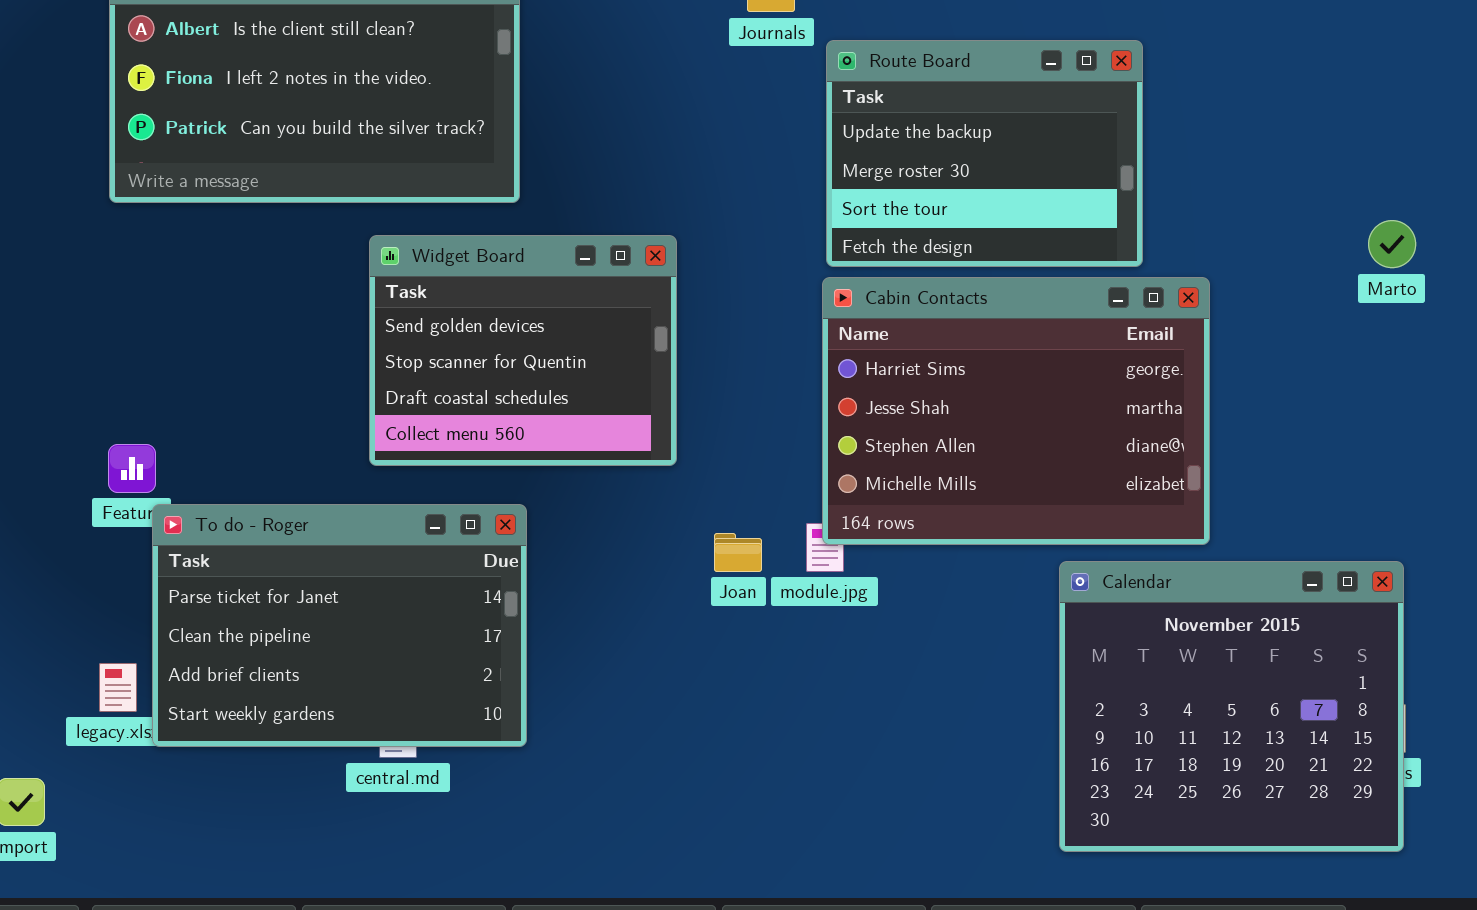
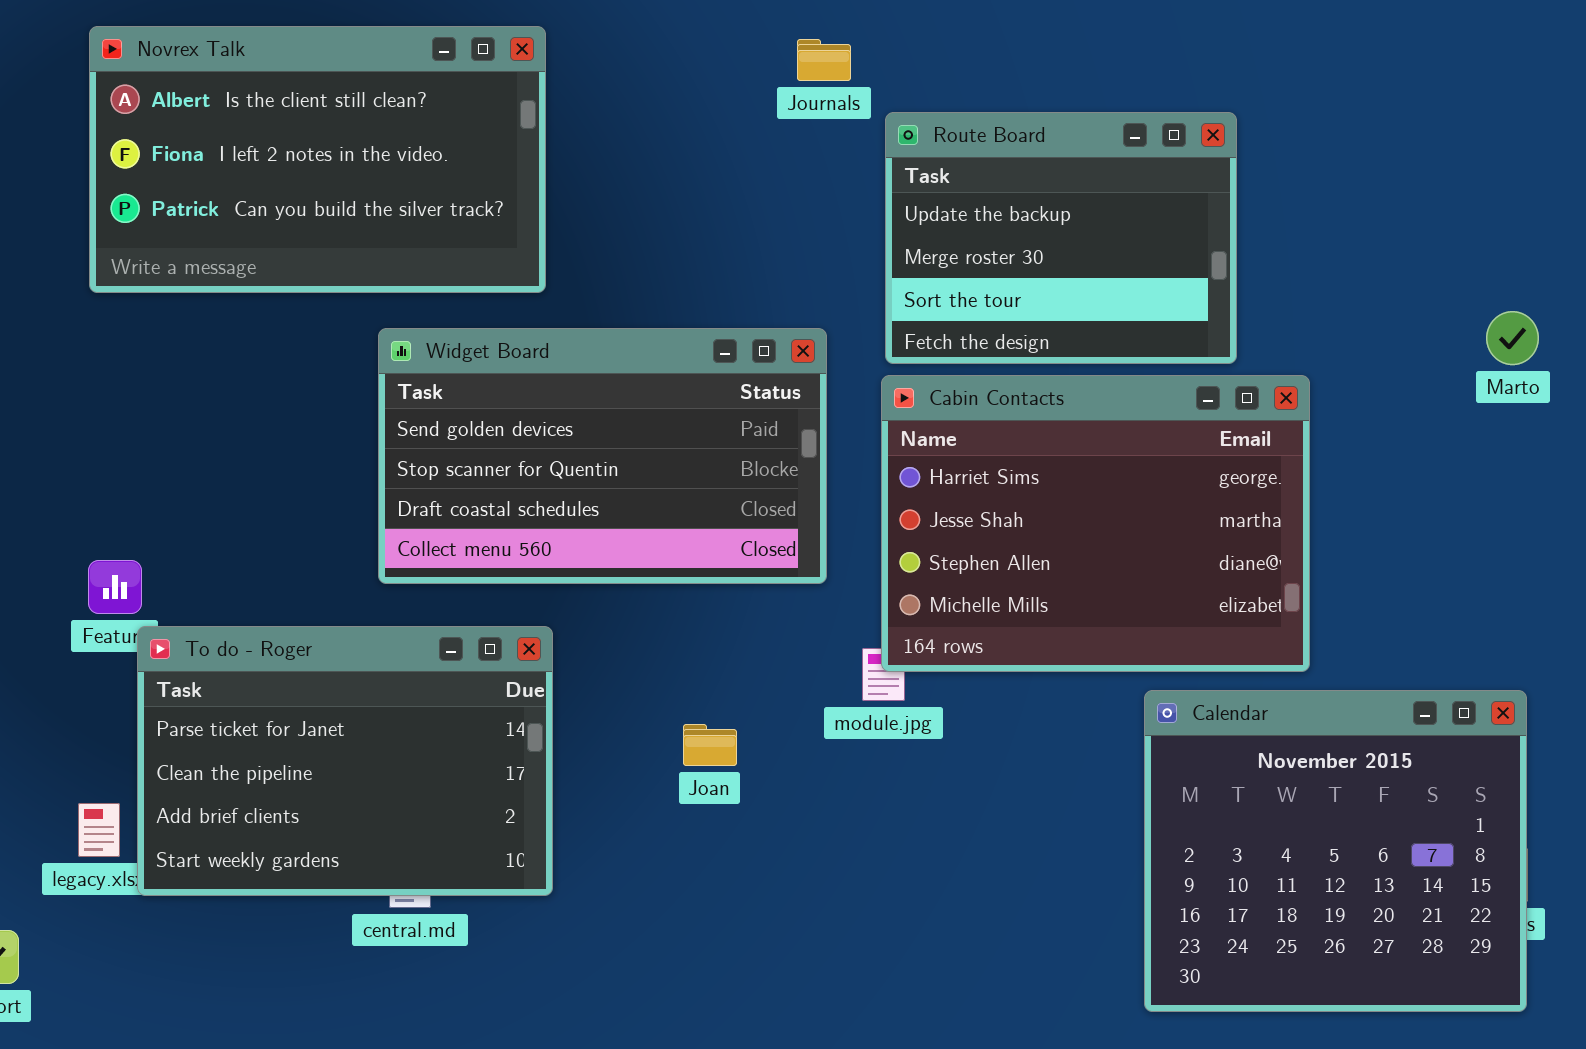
Widget Board: [369,235,677,466] -> [378,328,827,584], resized
Joan: [714,533,762,572] -> [683,724,737,766], moved

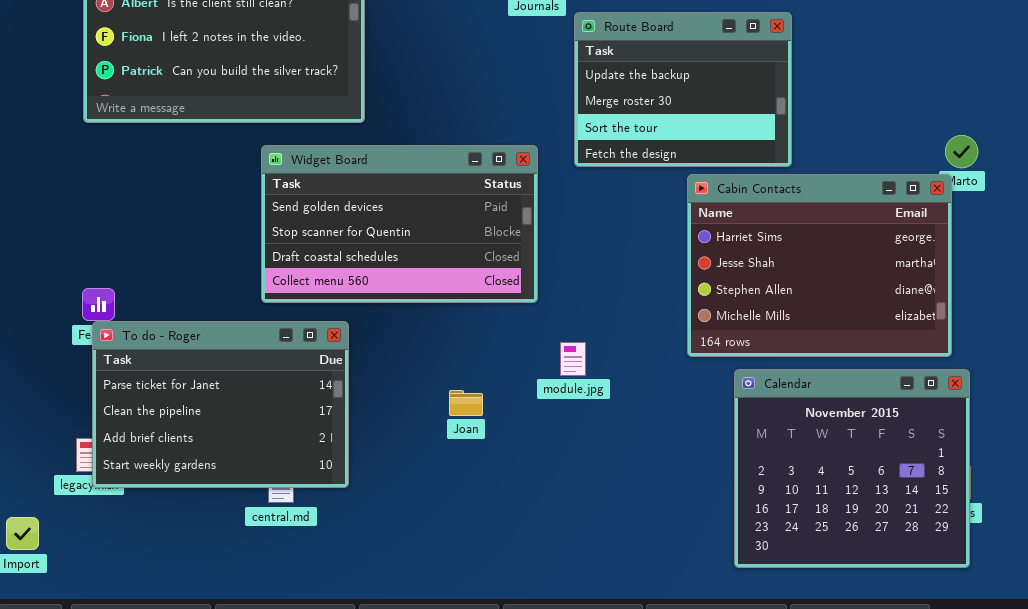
Cabin Contacts: [881,375,1310,672] -> [687,174,952,357], moved
To do - Roger: [137,626,553,896] -> [92,321,349,488], moved

